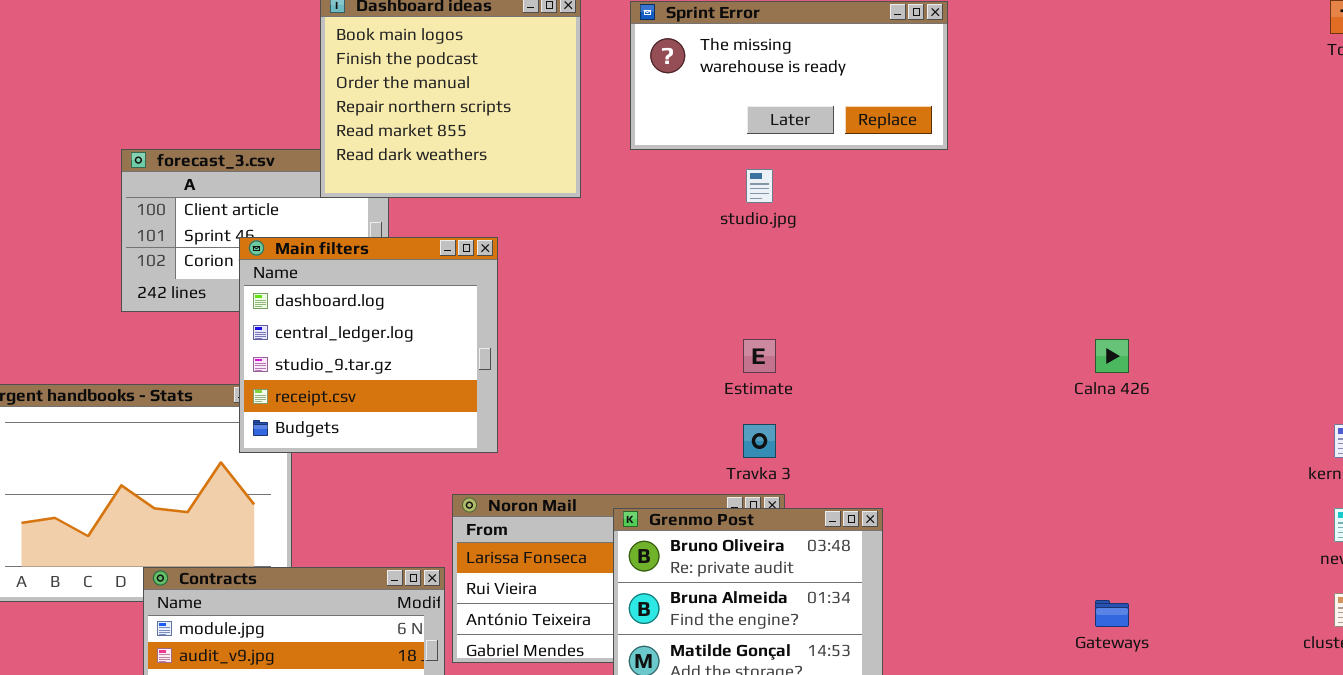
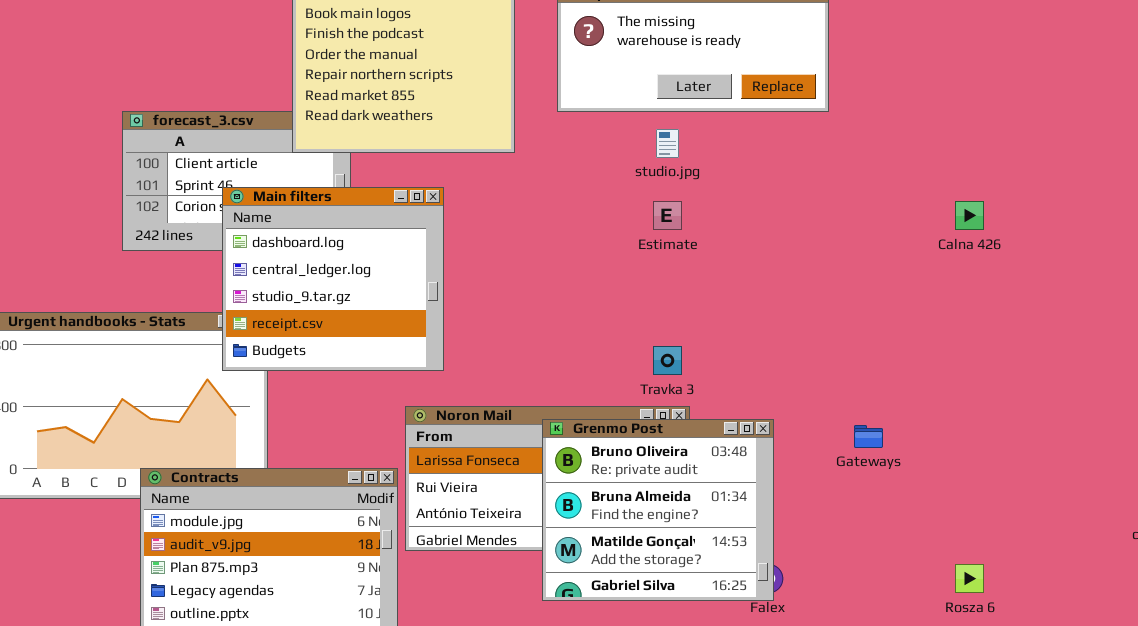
Estimate: [743,339,776,373] -> [653,201,682,230], moved
Calna 426: [1095,339,1129,373] -> [955,201,984,230], moved
Gateways: [1095,600,1129,627] -> [854,425,883,448], moved

